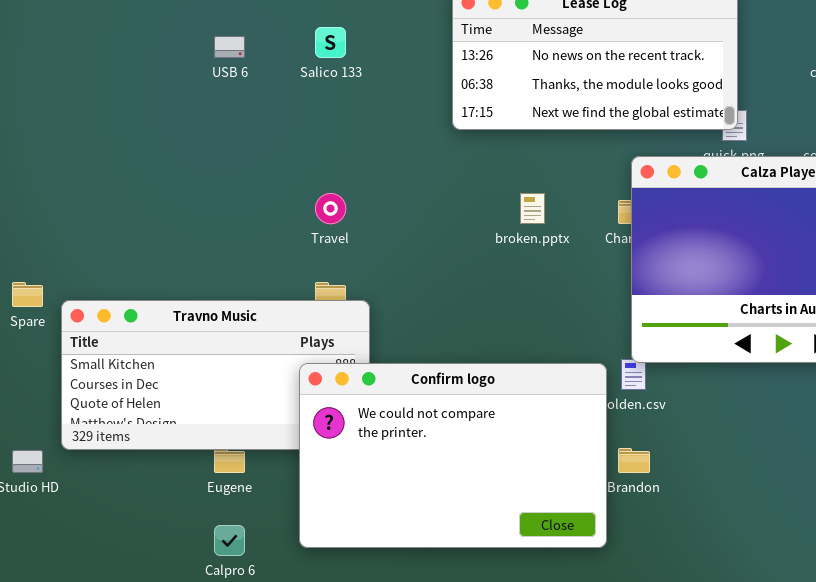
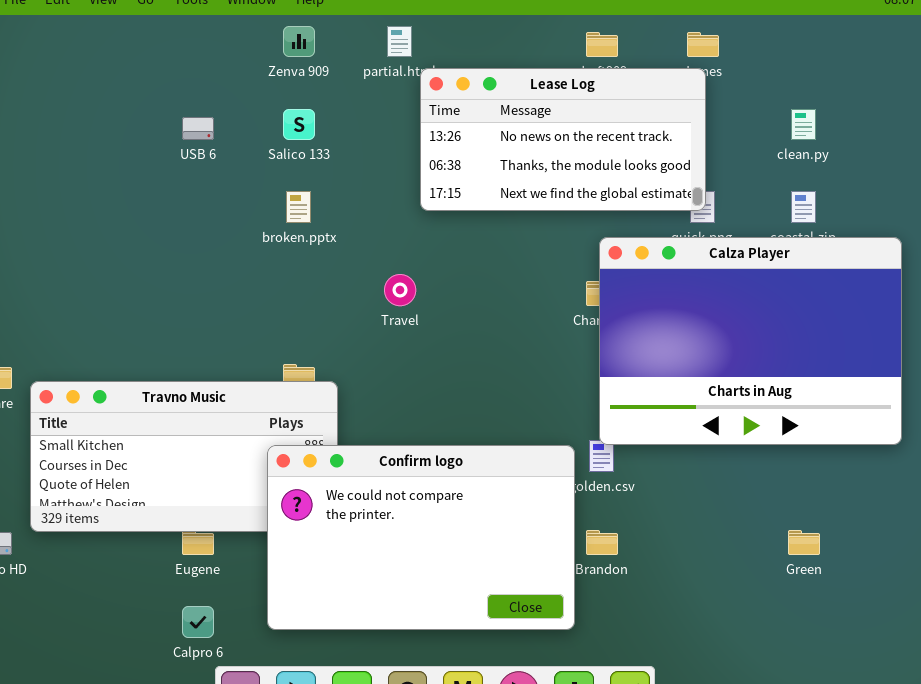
Travel: [315,193,346,224] -> [384,274,416,306], moved
broken.pptx: [520,193,545,224] -> [286,191,311,223], moved

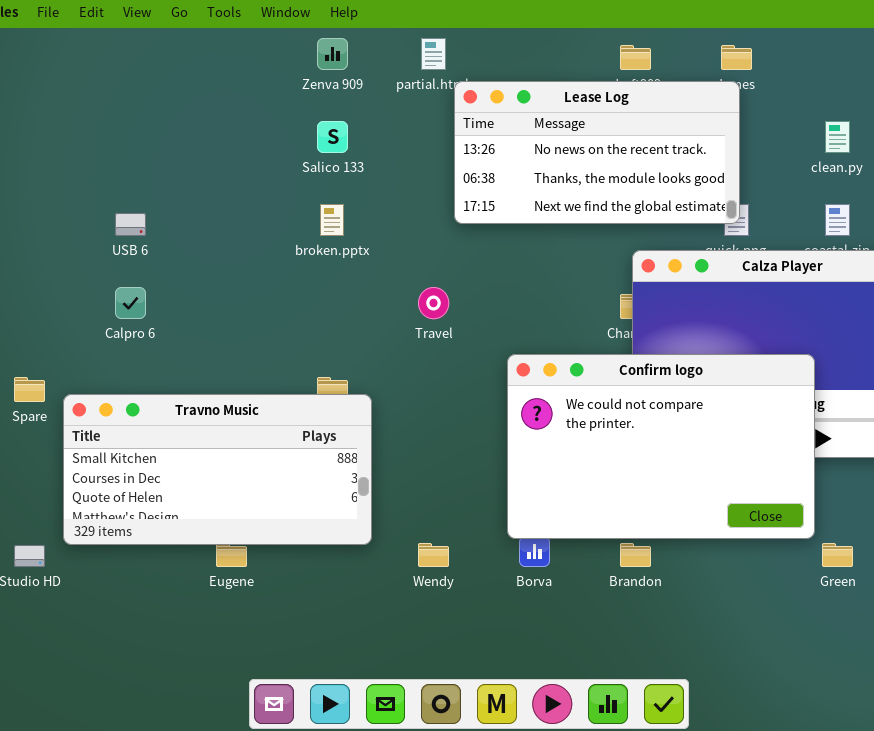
USB 6: [182,117,214,140] -> [115,213,146,236], moved
Confirm logo: [267,445,575,630] -> [507,354,815,539], moved
Calpro 6: [182,606,214,638] -> [115,287,146,319], moved

